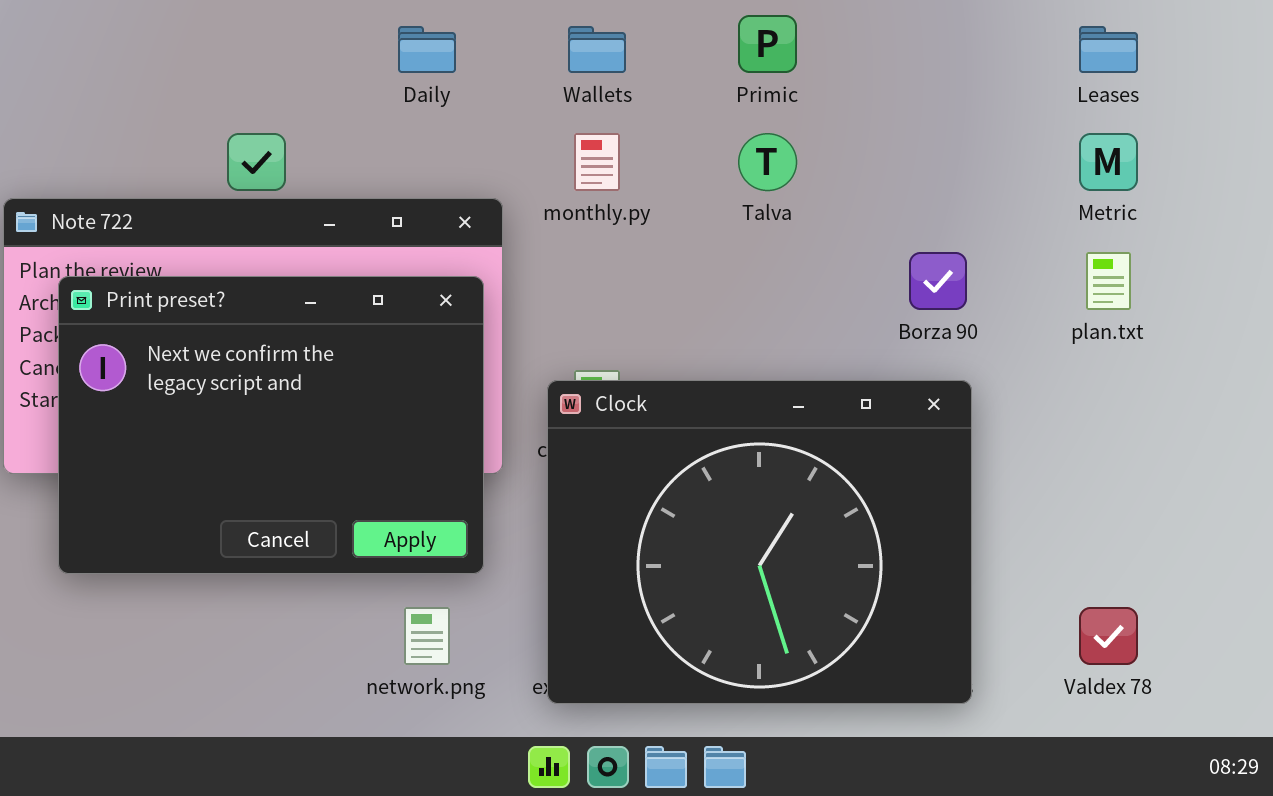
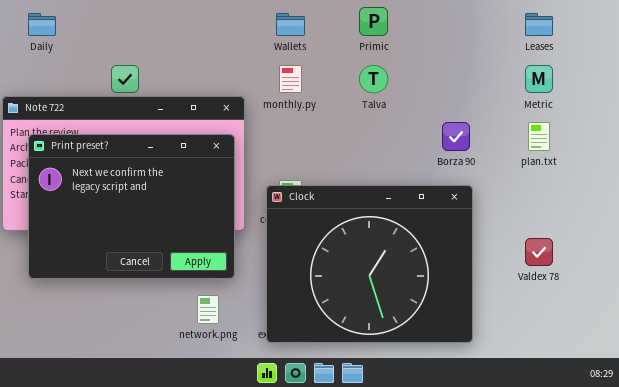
Daily: [398,26,456,73] -> [28,13,56,36], moved
Valdex 78: [1079,607,1138,665] -> [525,238,553,266], moved

